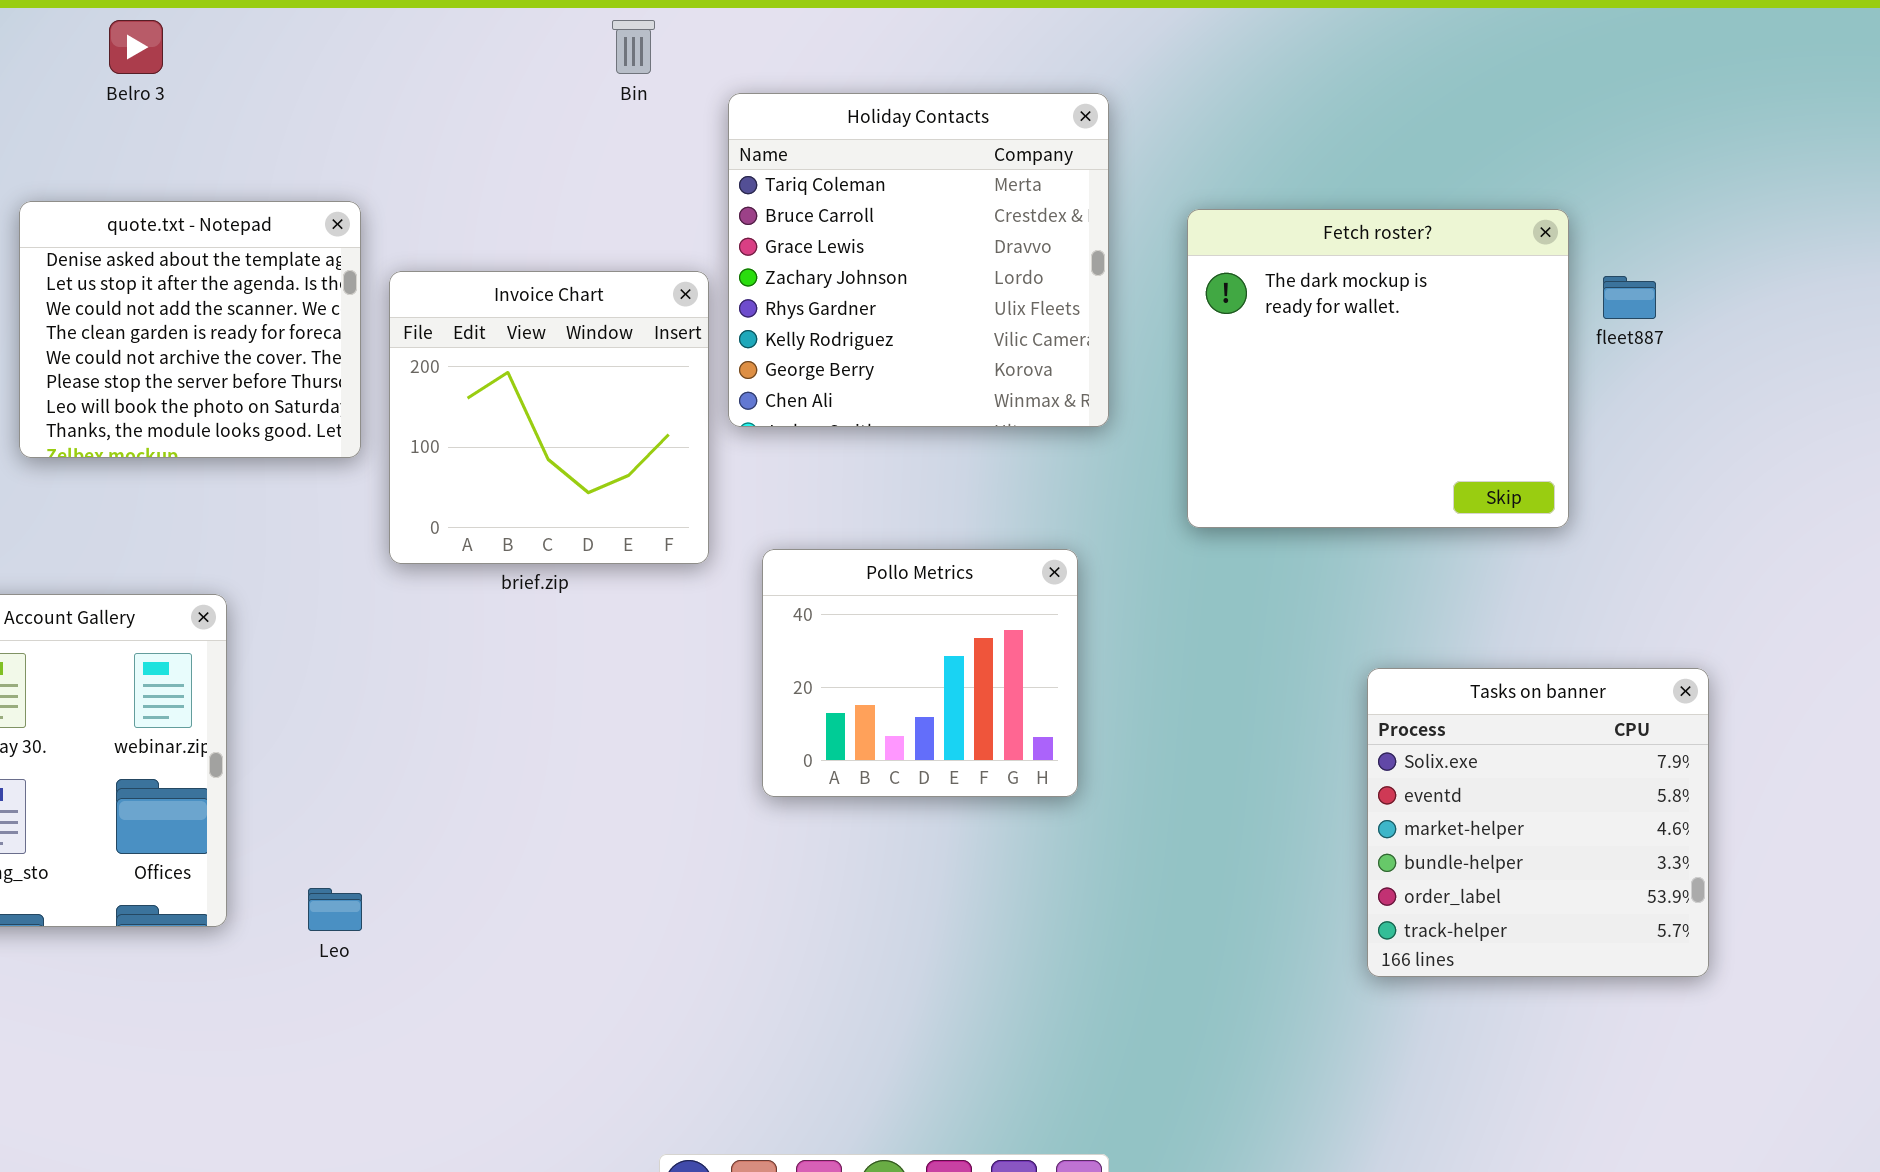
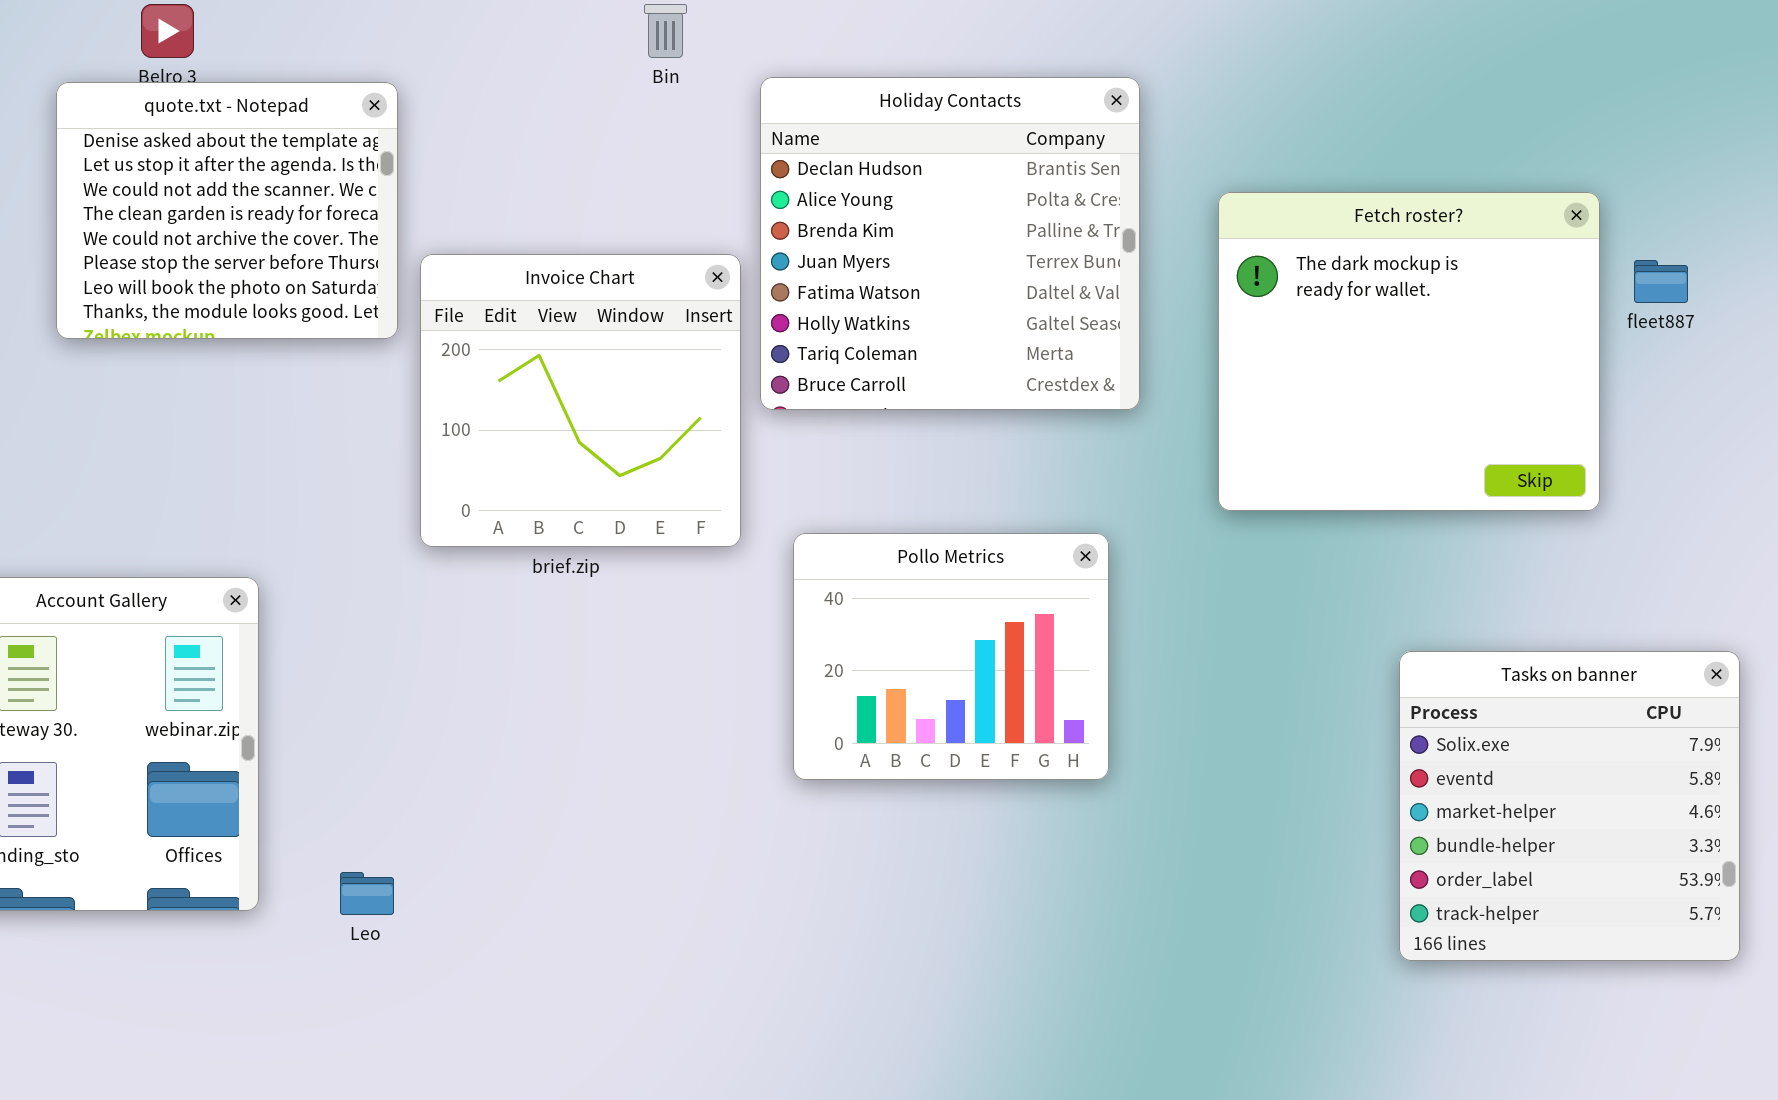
Holiday Contacts: [728,93,1109,427] -> [760,77,1140,410], scrolled up 6 rows
quote.txt - Notepad: [19,201,361,458] -> [56,82,398,339], moved

